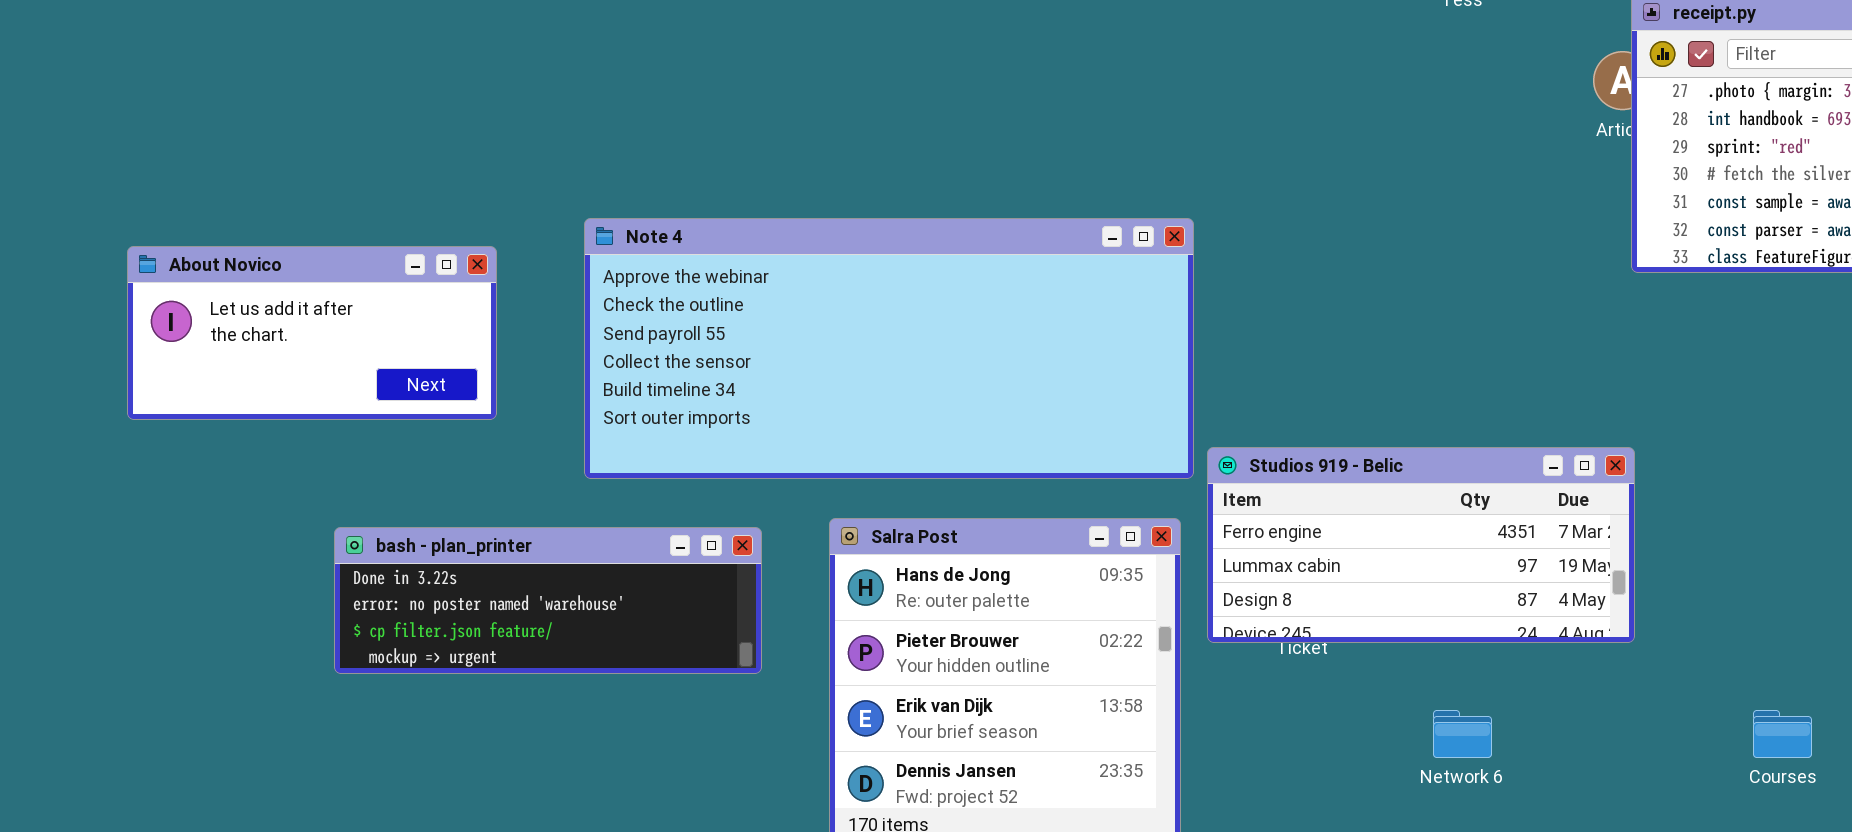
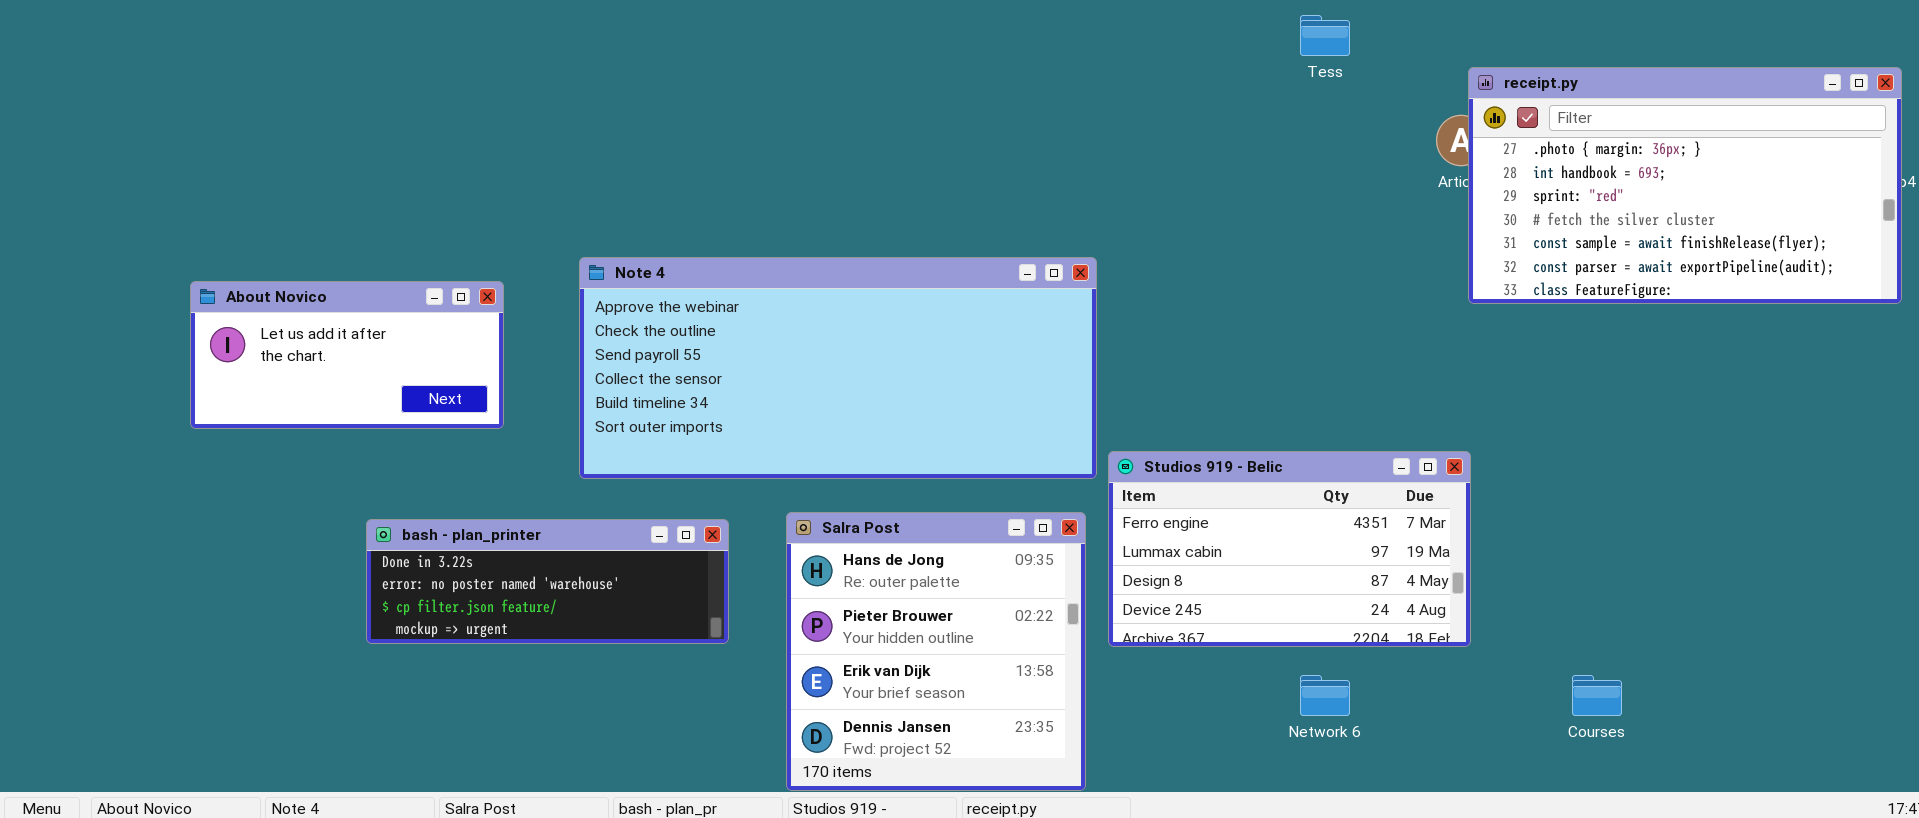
Studios 919 - Belic: [1207,447,1635,643] -> [1108,451,1471,647], resized

